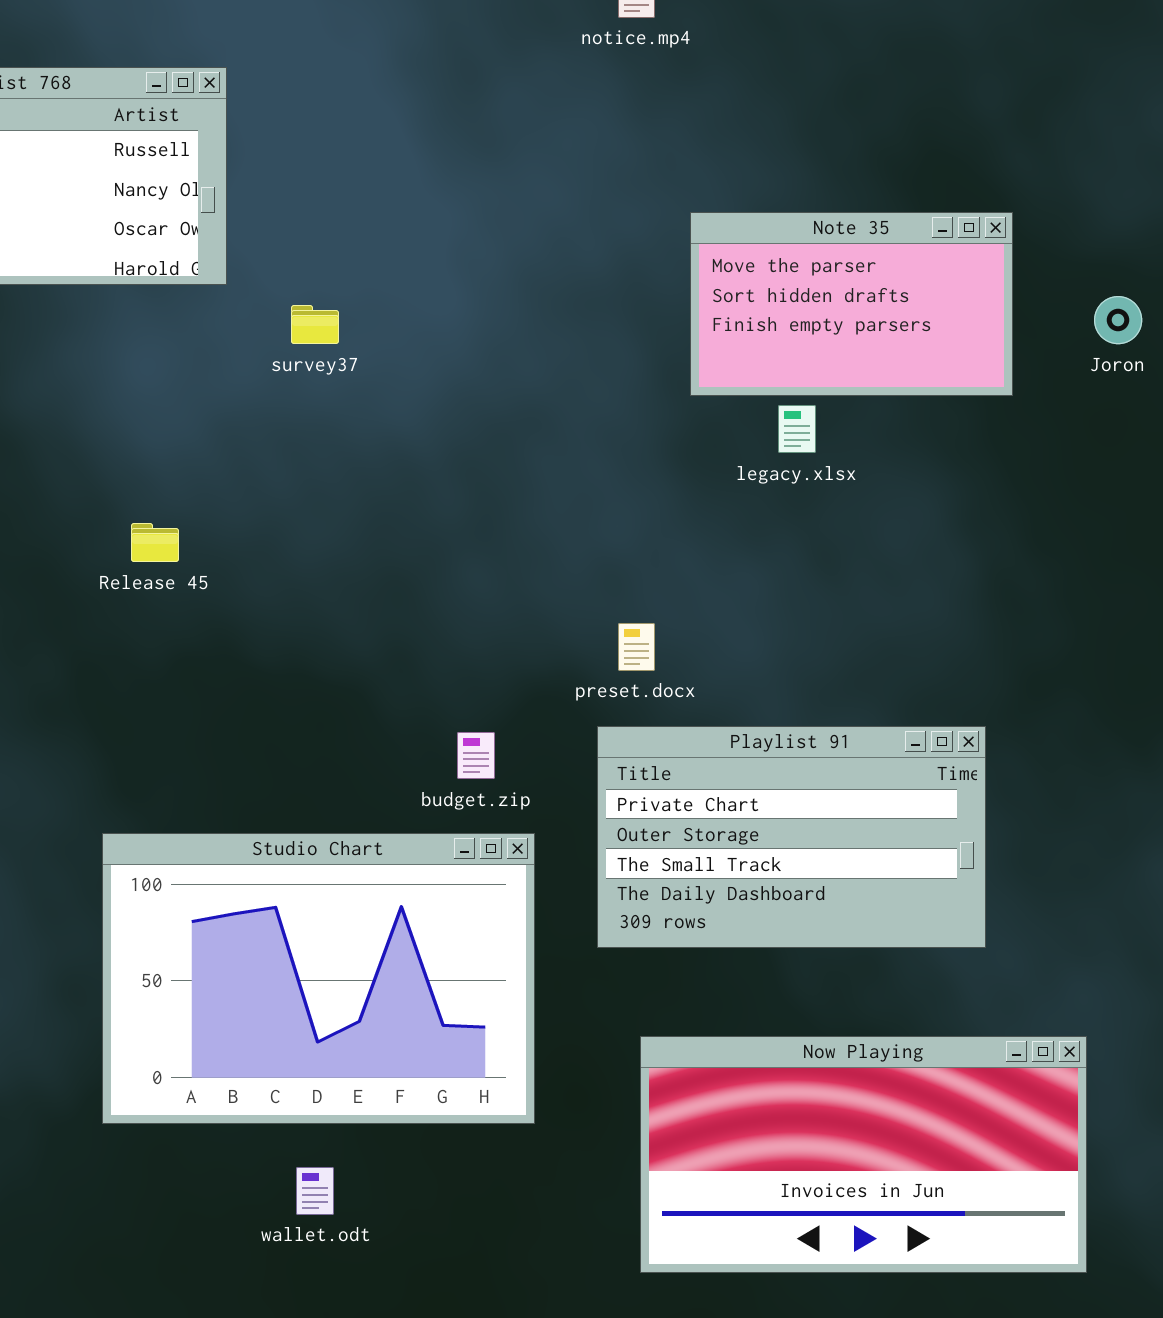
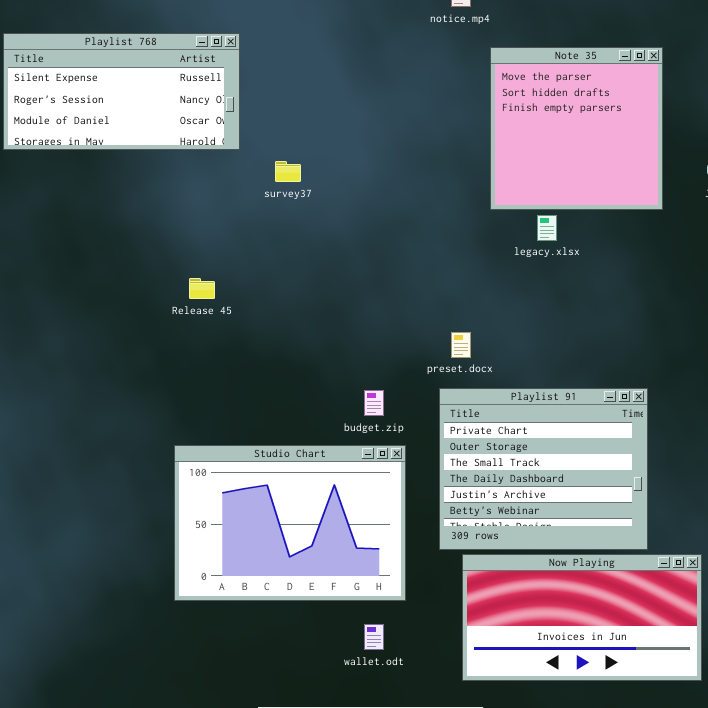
Note 35: [690,212,1013,396] -> [490,47,663,210], resized
Playlist 91: [597,726,986,948] -> [439,388,648,550], resized
wallet.odt: [296,1167,334,1215] -> [364,624,384,650], moved

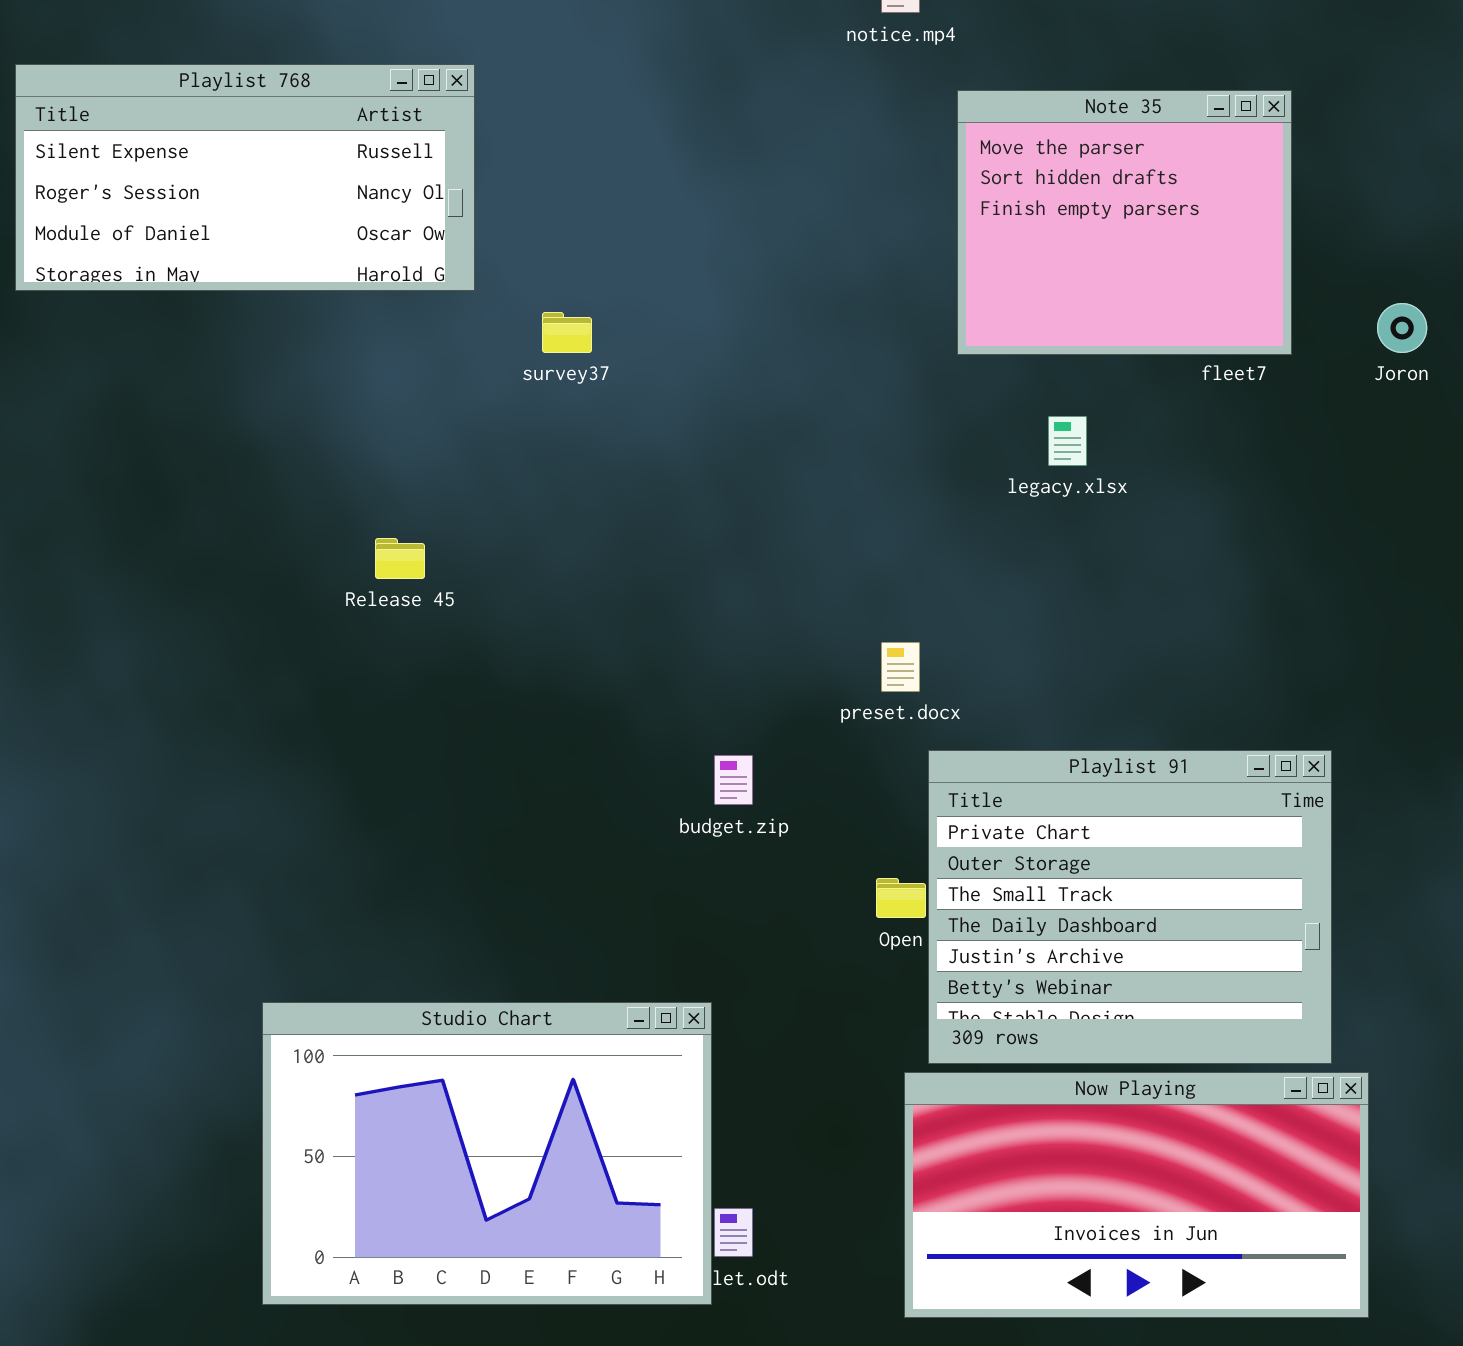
Note 35: [490,47,663,210] -> [957,90,1292,355], resized
Playlist 91: [439,388,648,550] -> [928,750,1332,1064], moved
Studio Chart: [174,445,406,601] -> [262,1002,712,1305], moved

